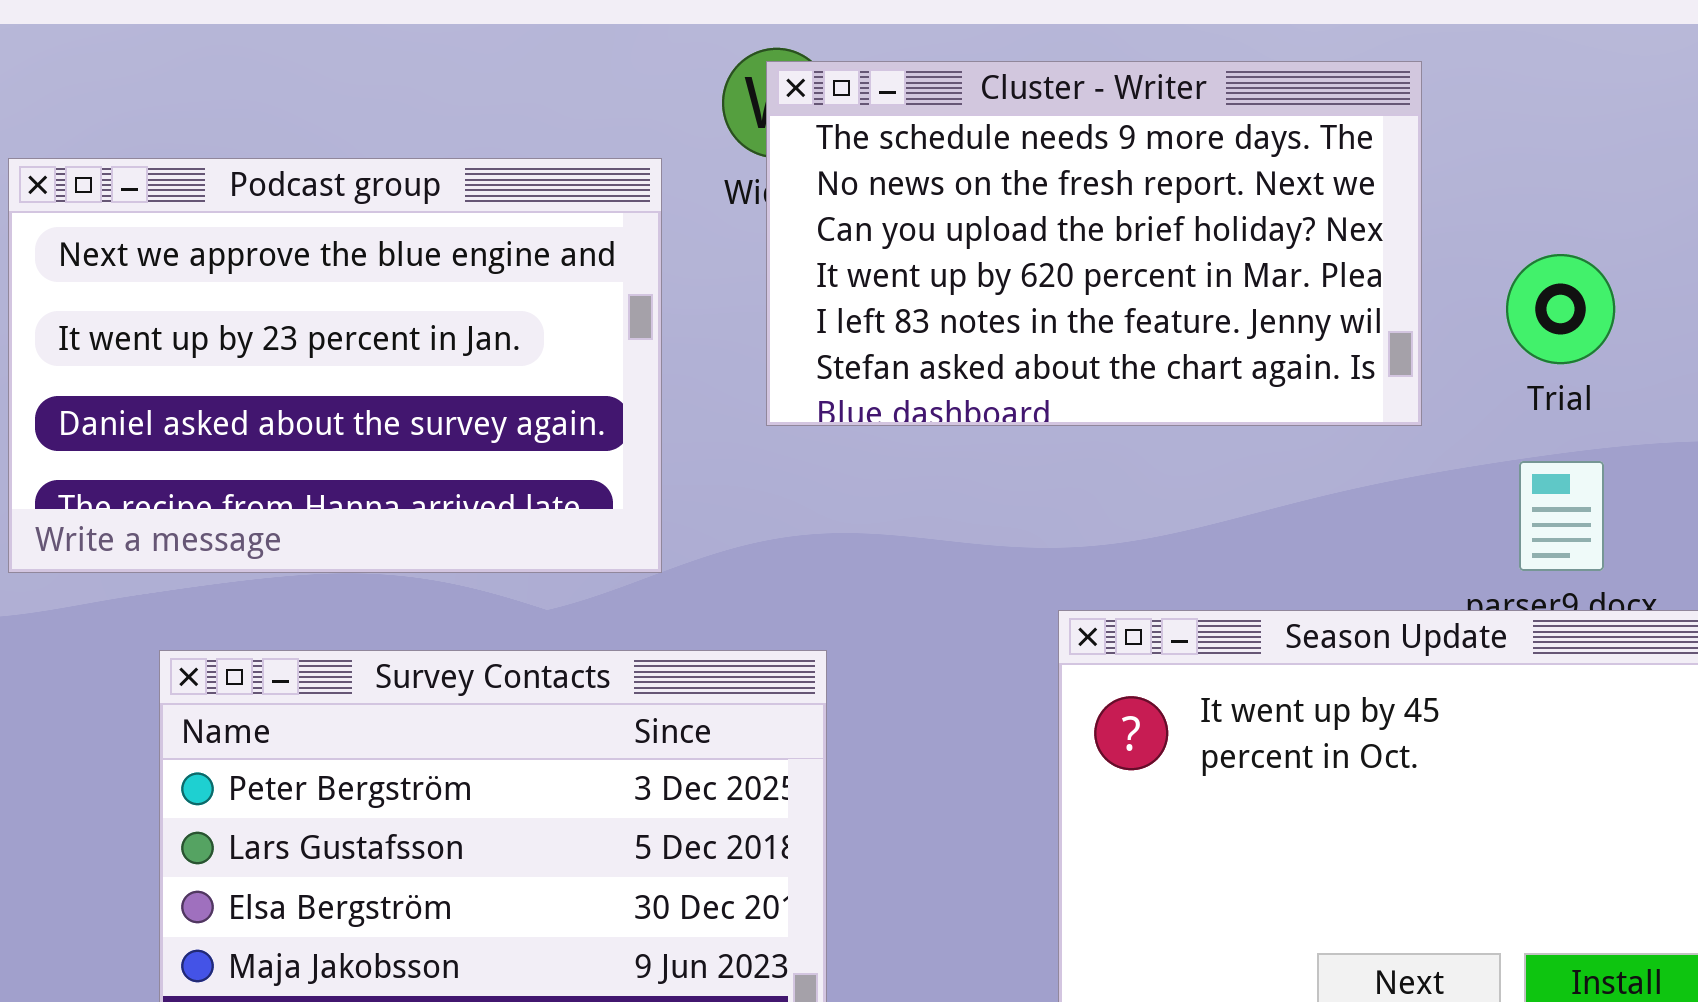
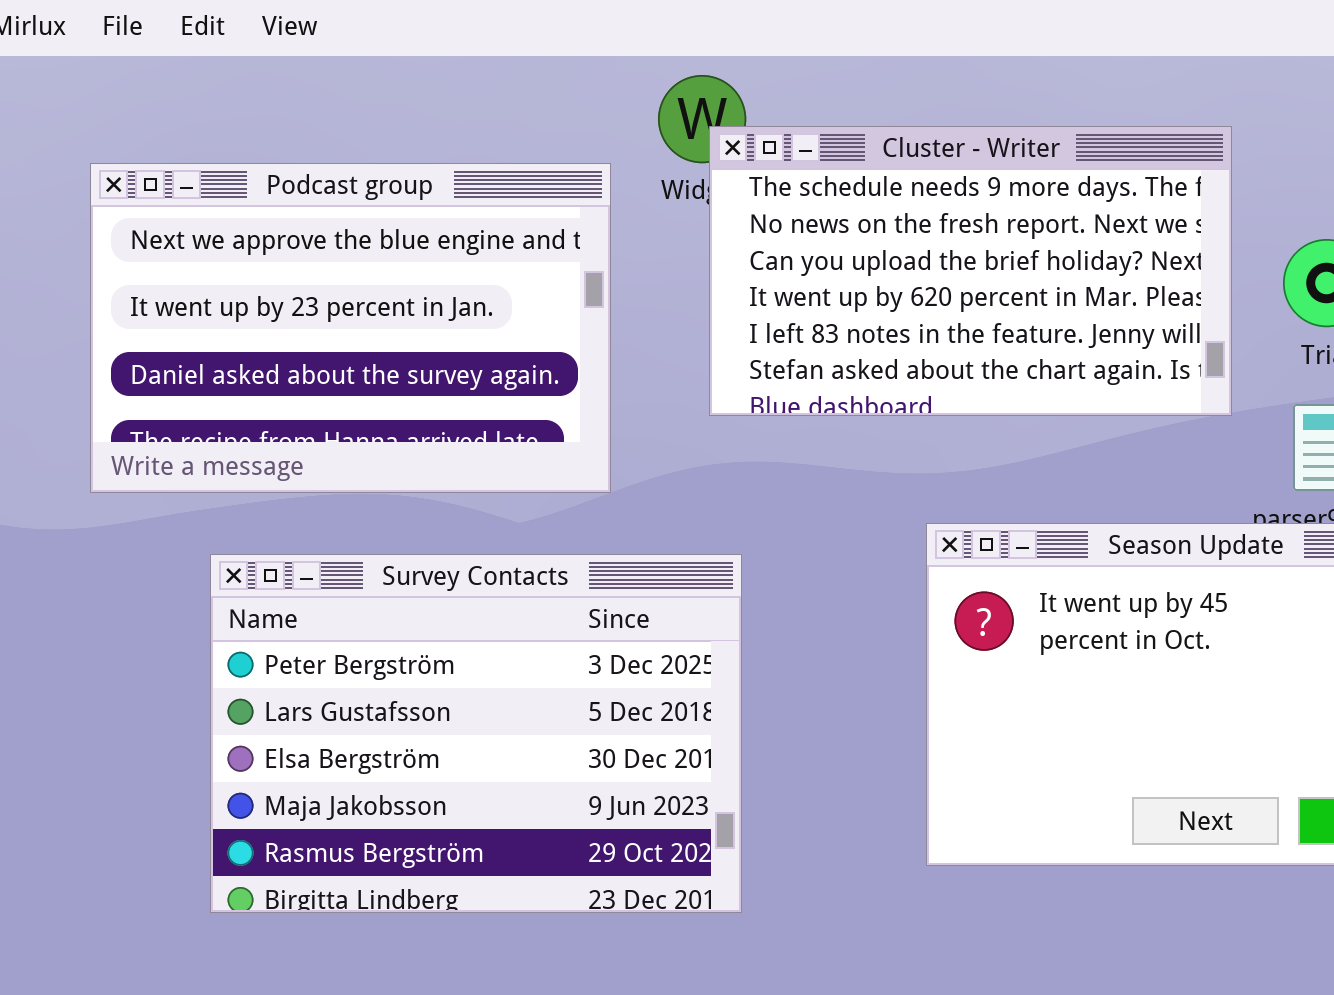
Cluster - Writer: [766,61,1422,426] -> [709,126,1232,416], moved

